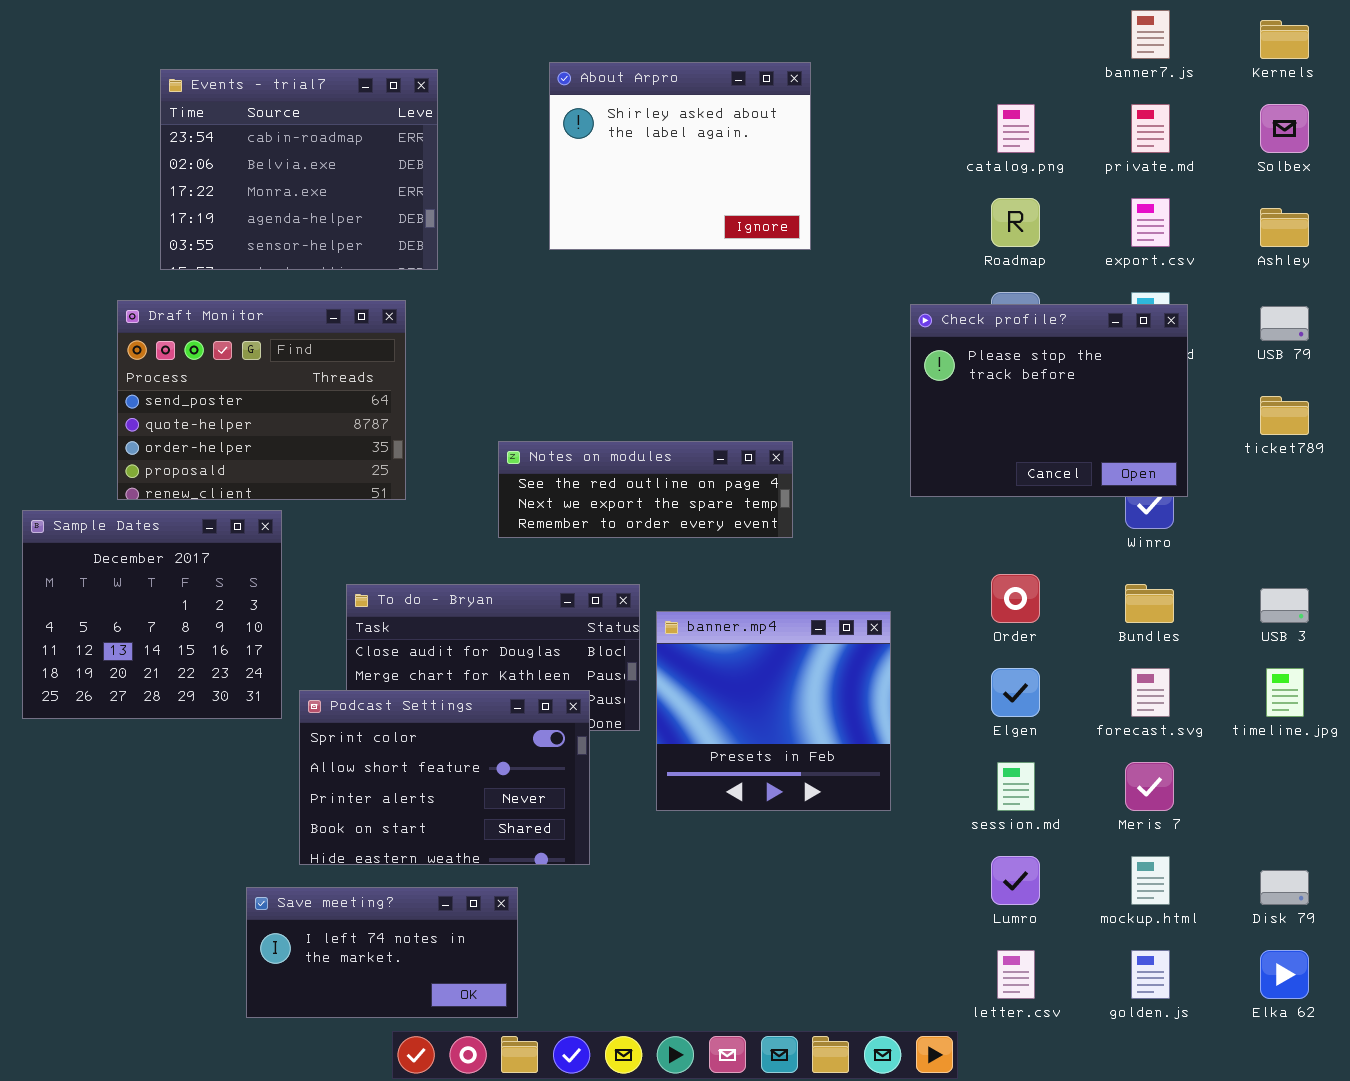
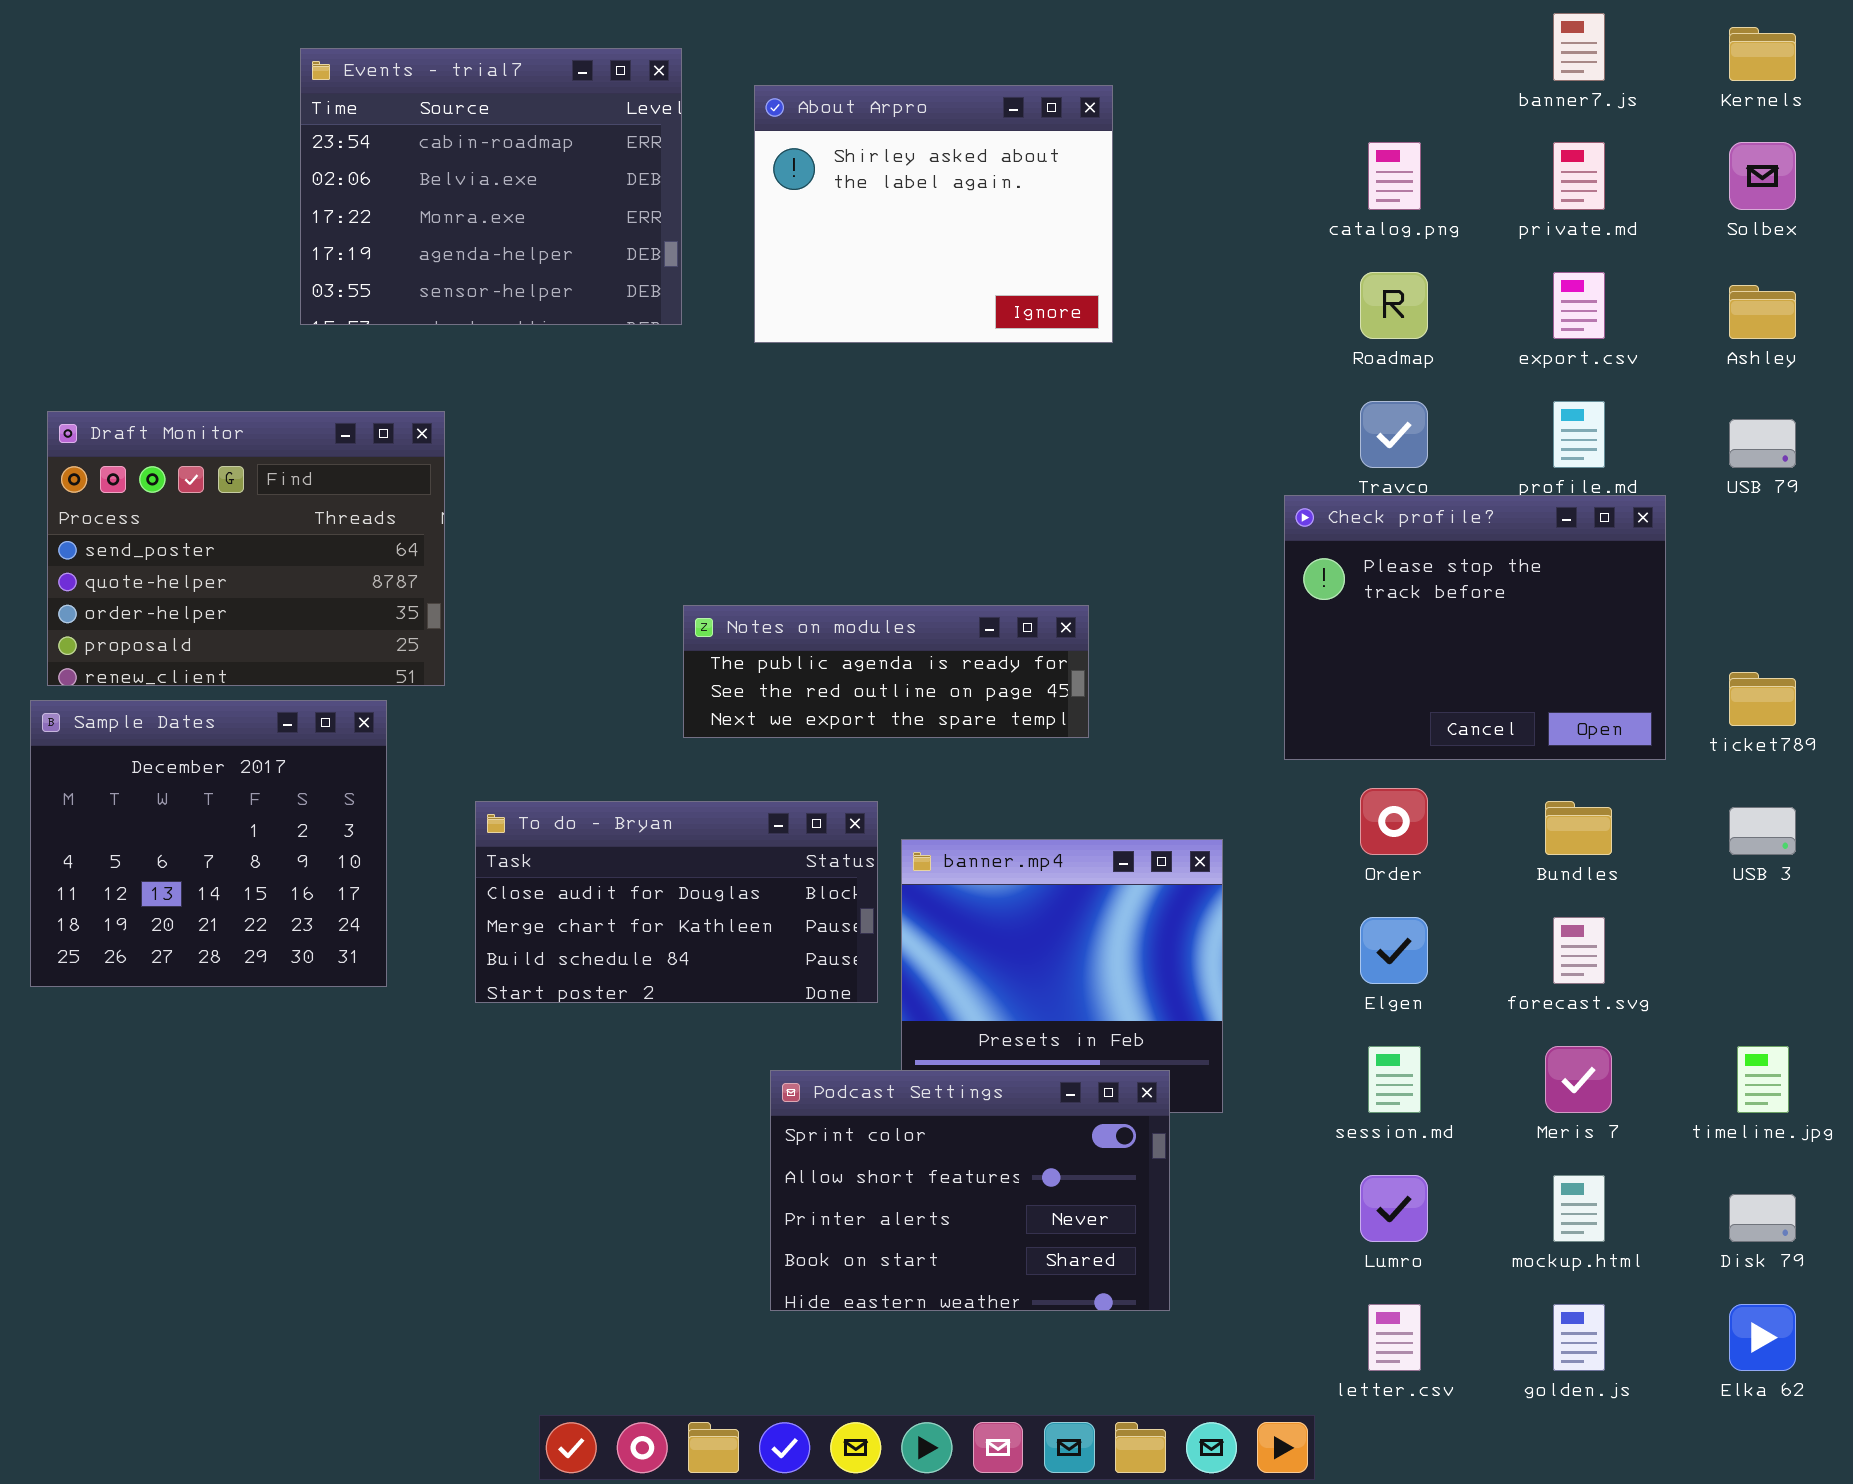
Events - trial7: [160,69,438,270] -> [300,48,682,325], moved
Draft Monitor: [117,300,406,500] -> [47,411,445,686], moved
Check profile?: [910,304,1188,497] -> [1284,495,1666,760], moved
ticket789: [1260,396,1309,435] -> [1729,672,1796,726], moved
Notes on modules: [498,441,793,538] -> [683,605,1089,738], scrolled up 1 row
timeline.jpg: [1266,668,1304,717] -> [1737,1046,1789,1113], moved
Podcast Settings: [299,690,590,865] -> [770,1070,1170,1311], moved
Save meeting?: [246,887,518,1018] -> none, closed

